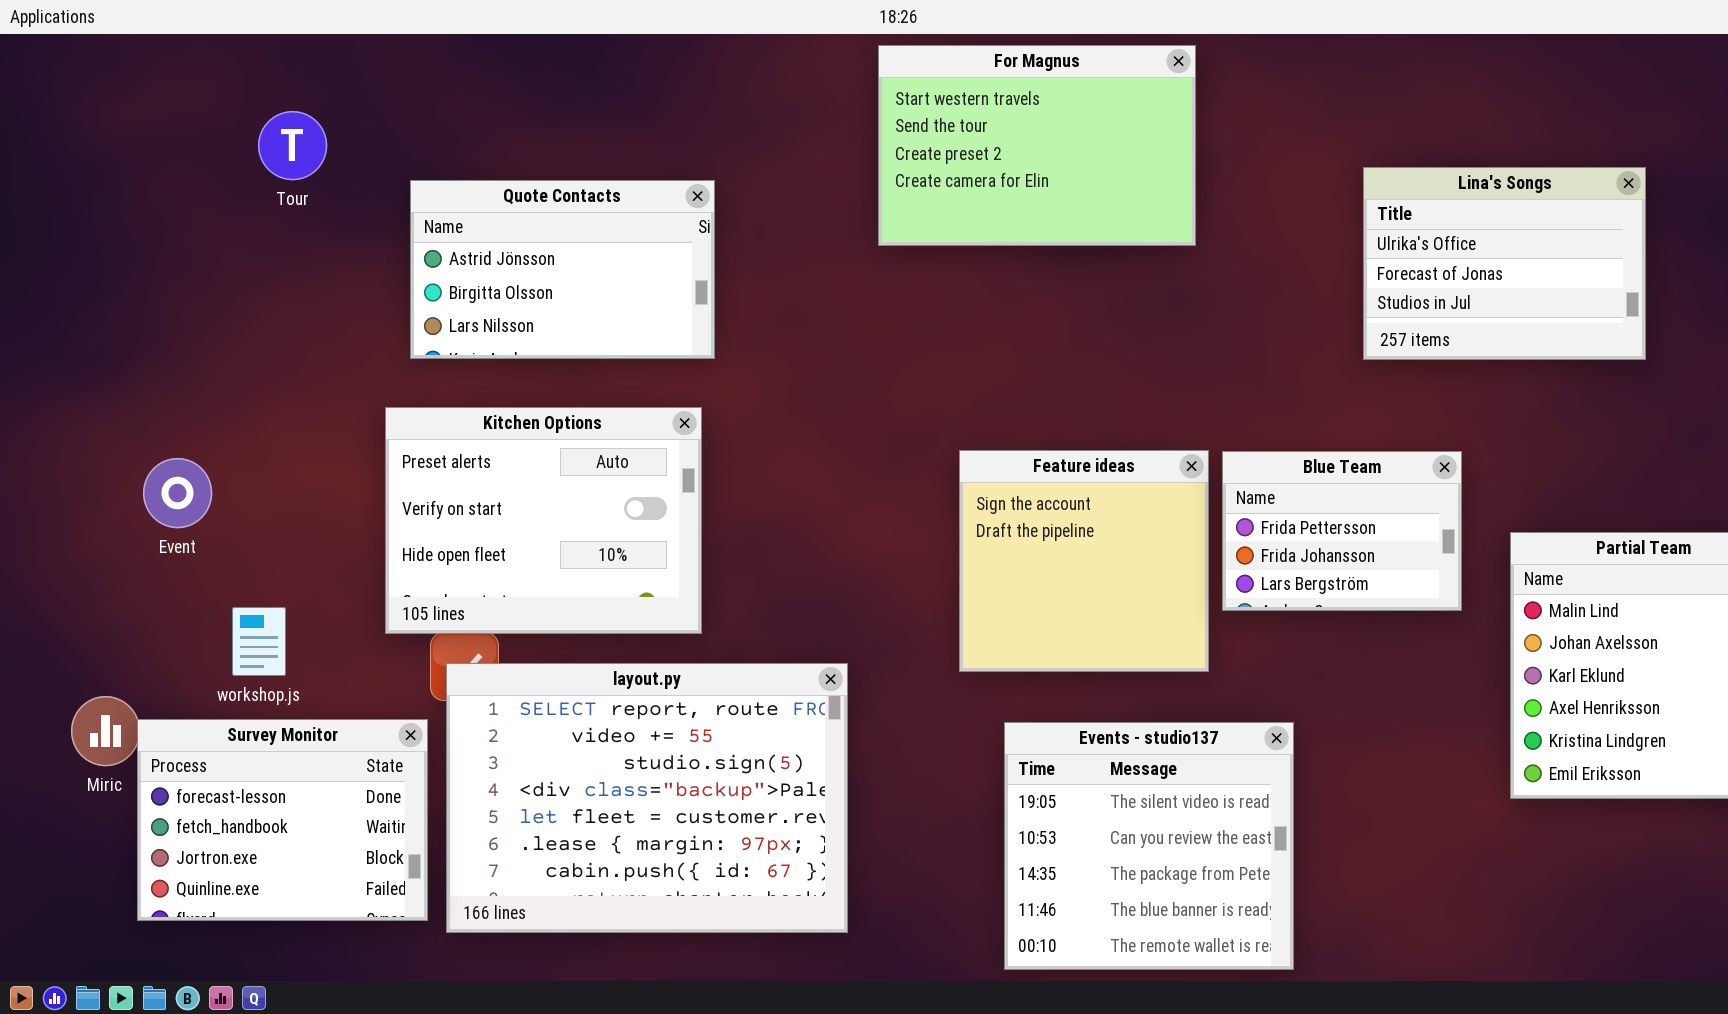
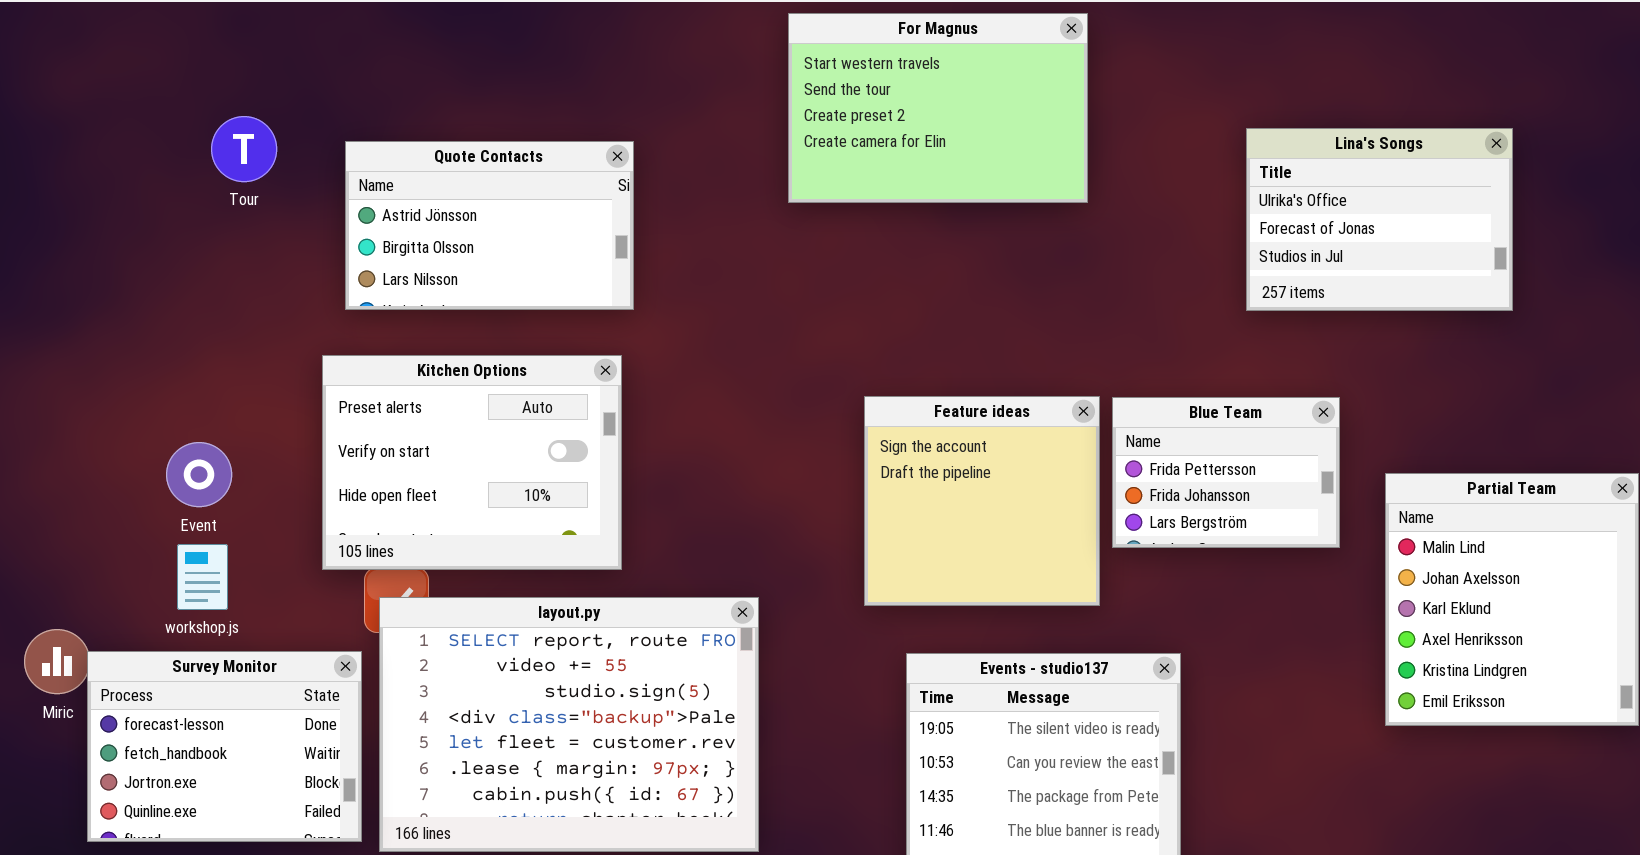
Tour: [258,111,327,180] -> [211,116,277,182], moved
Event: [143,458,212,528] -> [166,442,232,507], moved

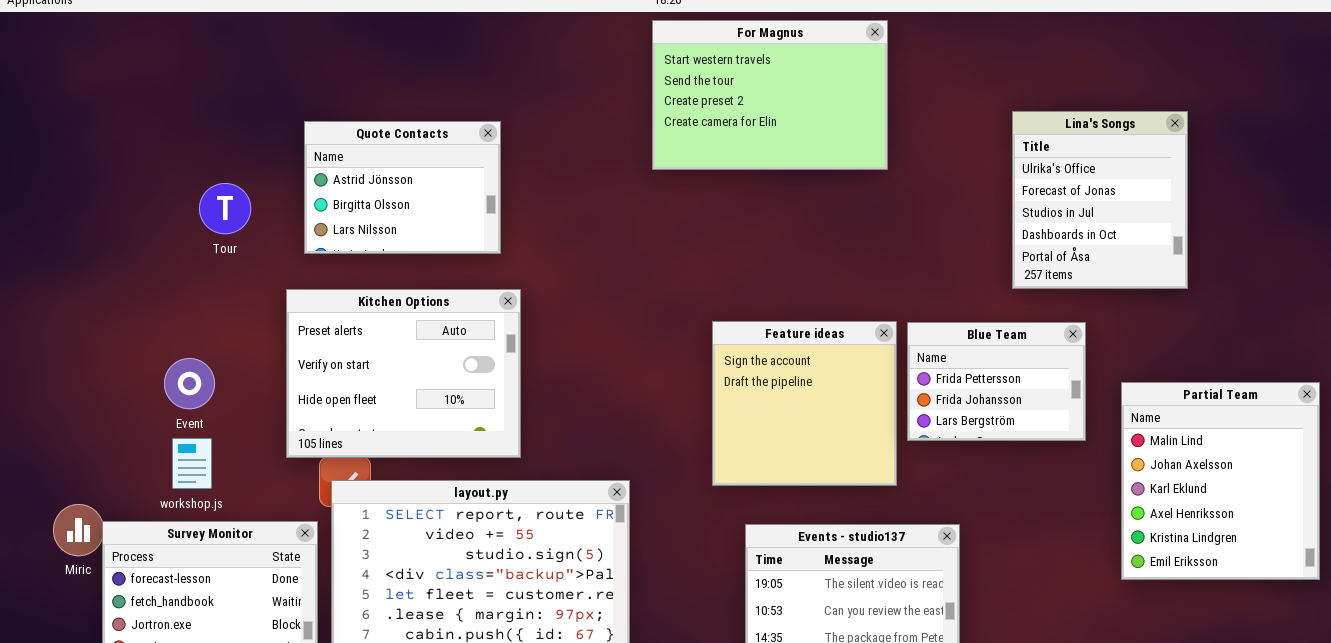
Tour: [211,116,277,182] -> [199,183,251,234], moved
Lina's Songs: [1246,128,1513,311] -> [1012,111,1188,289], resized
Quote Contacts: [345,141,634,310] -> [304,121,501,254], resized

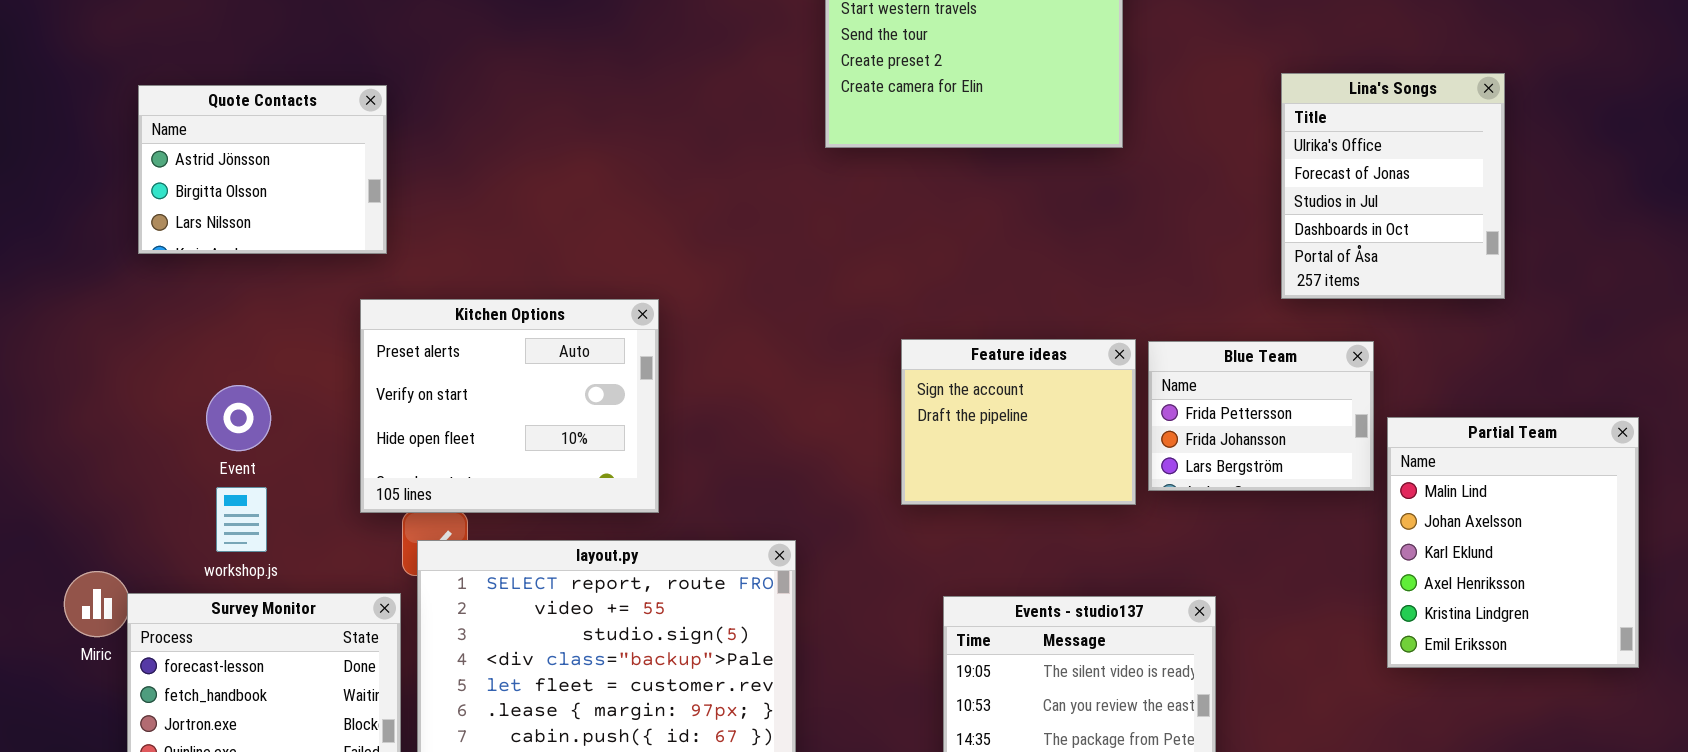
Quote Contacts: [304,121,501,254] -> [138,85,387,254], moved
Feature ideas: [712,321,897,486] -> [901,339,1136,505], resized
Partial Team: [1121,382,1320,580] -> [1387,417,1639,668], moved

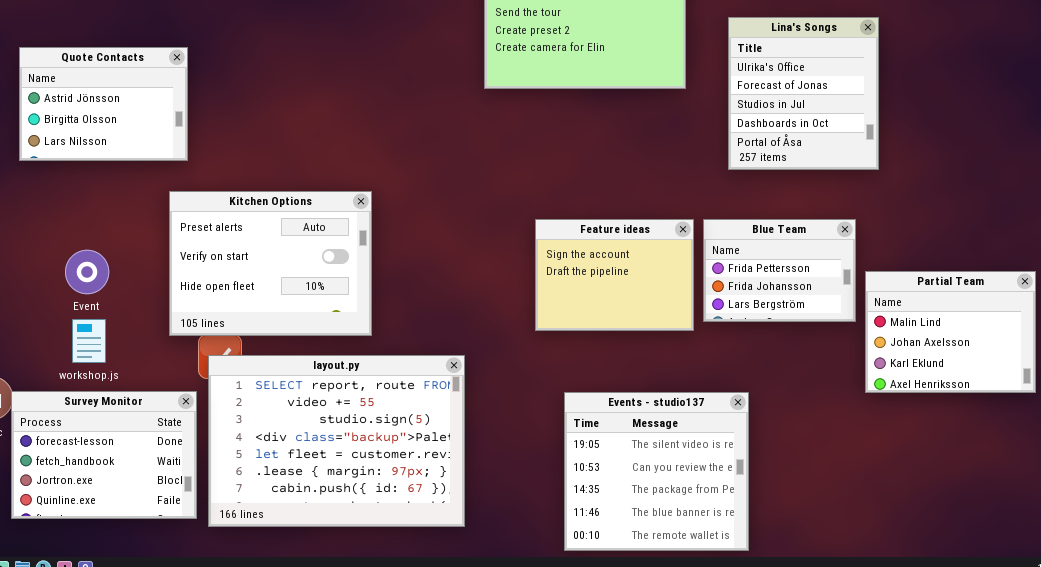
Lina's Songs: [1281,73,1505,299] -> [728,17,879,170], moved
Partial Team: [1387,417,1639,668] -> [865,271,1036,393], resized

